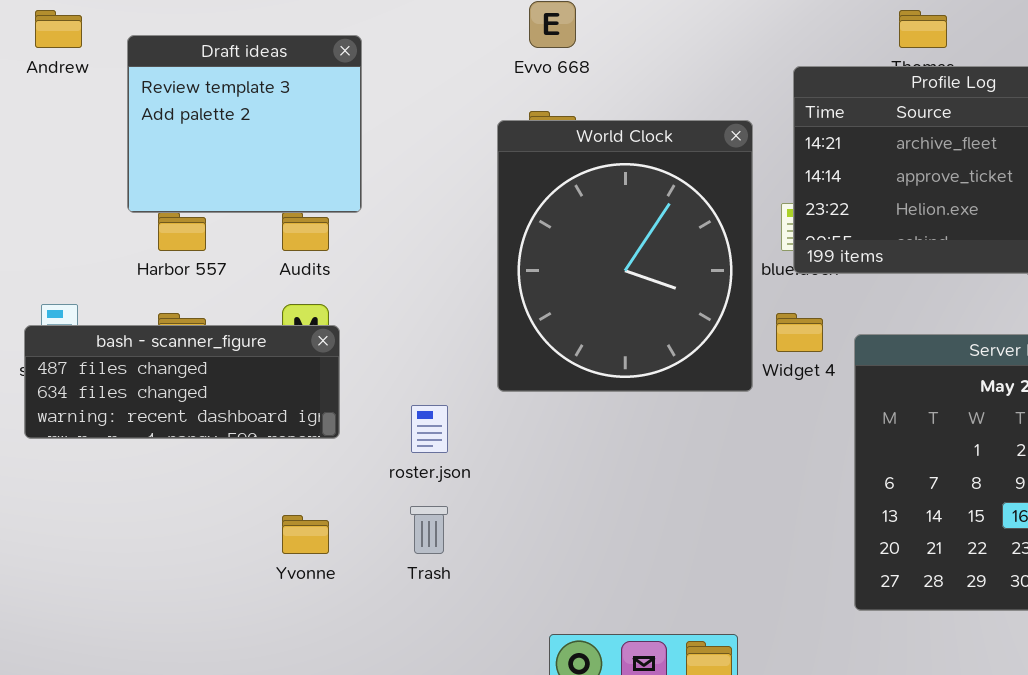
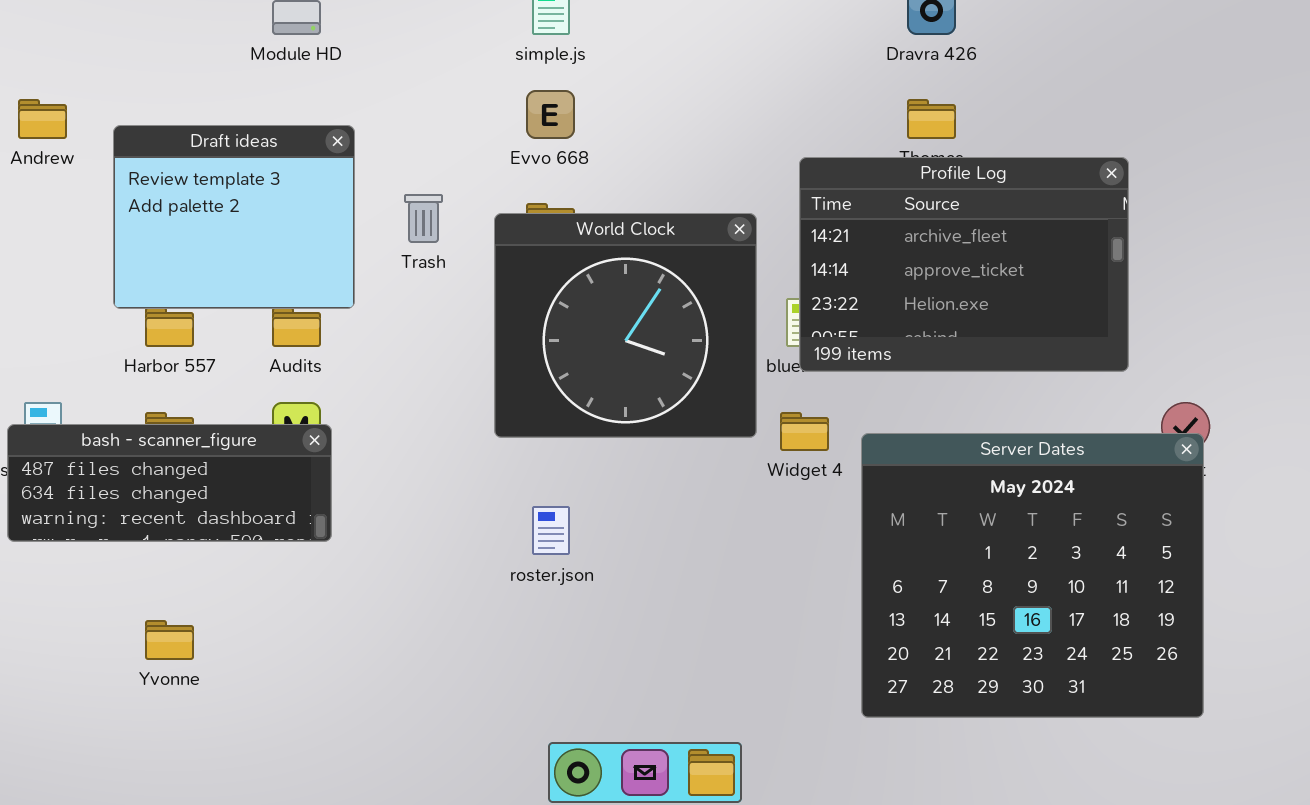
World Clock: [497,120,753,392] -> [494,213,757,438], resized
roster.json: [411,405,448,453] -> [532,506,570,555], moved
Trash: [410,506,448,554] -> [404,194,443,243], moved
Yvonne: [282,515,329,554] -> [145,620,194,660], moved

